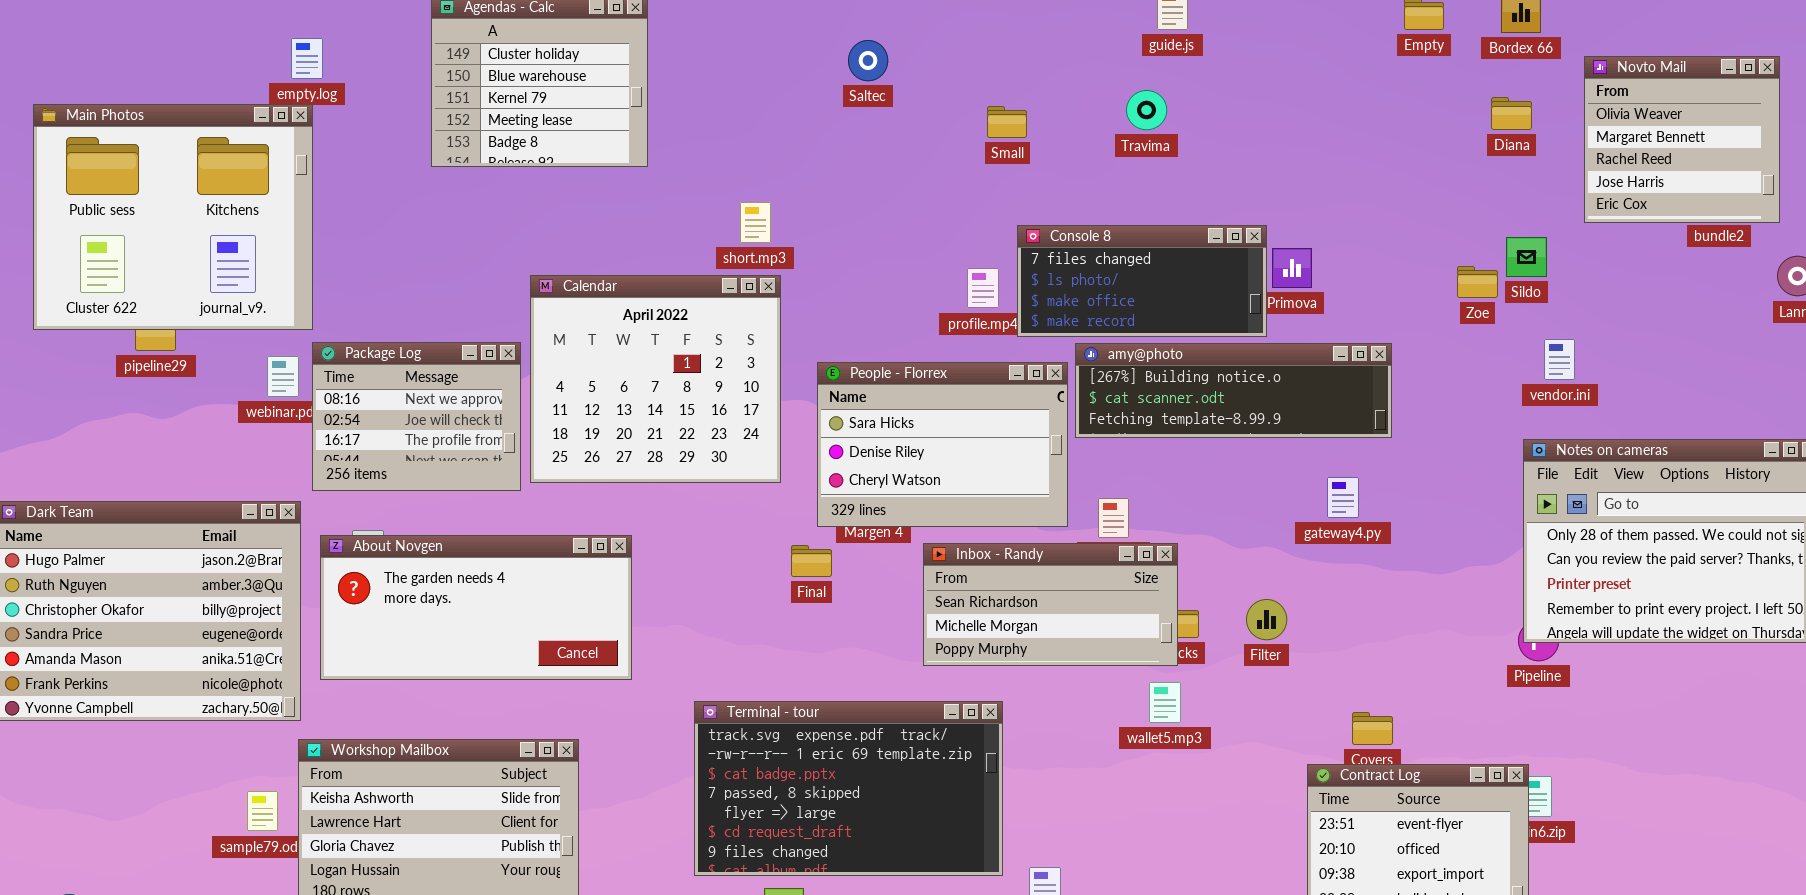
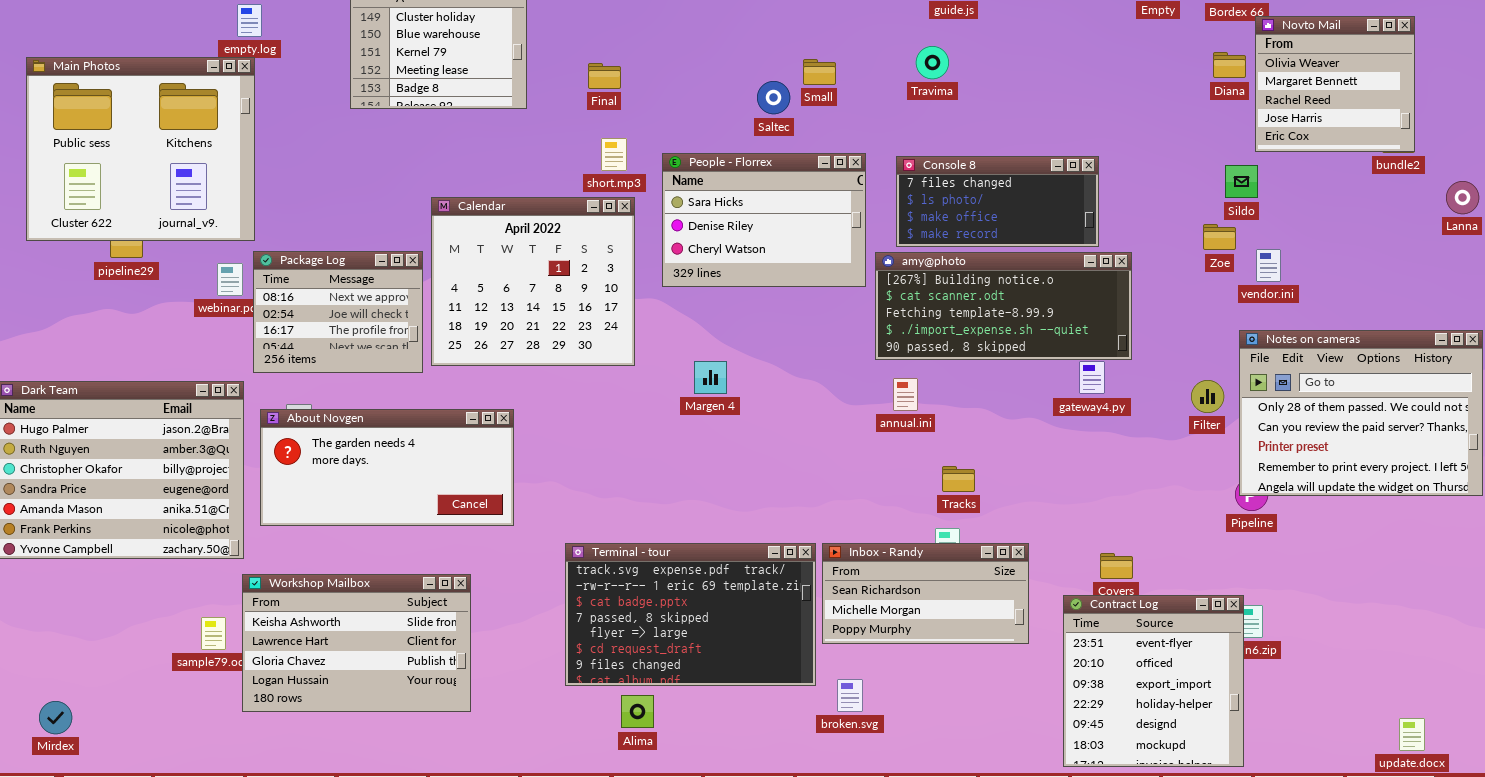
Saltec: [848,40,888,81] -> [757,81,790,114], moved
Novto Mail: [1584,56,1780,223] -> [1255,16,1415,152], moved
Console 8: [1017,225,1267,337] -> [896,156,1099,247], moved
Zoe: [1457,266,1498,298] -> [1203,224,1236,250], moved
amy@photo: [1075,343,1392,438] -> [875,252,1132,360], resized
People - Florrex: [817,362,1068,527] -> [662,153,866,287], moved
Inbox - Randy: [923,543,1178,666] -> [822,543,1029,644], moved
Final: [791,545,832,577] -> [588,63,621,89], moved
Filter: [1246,599,1287,640] -> [1191,380,1224,413], moved

